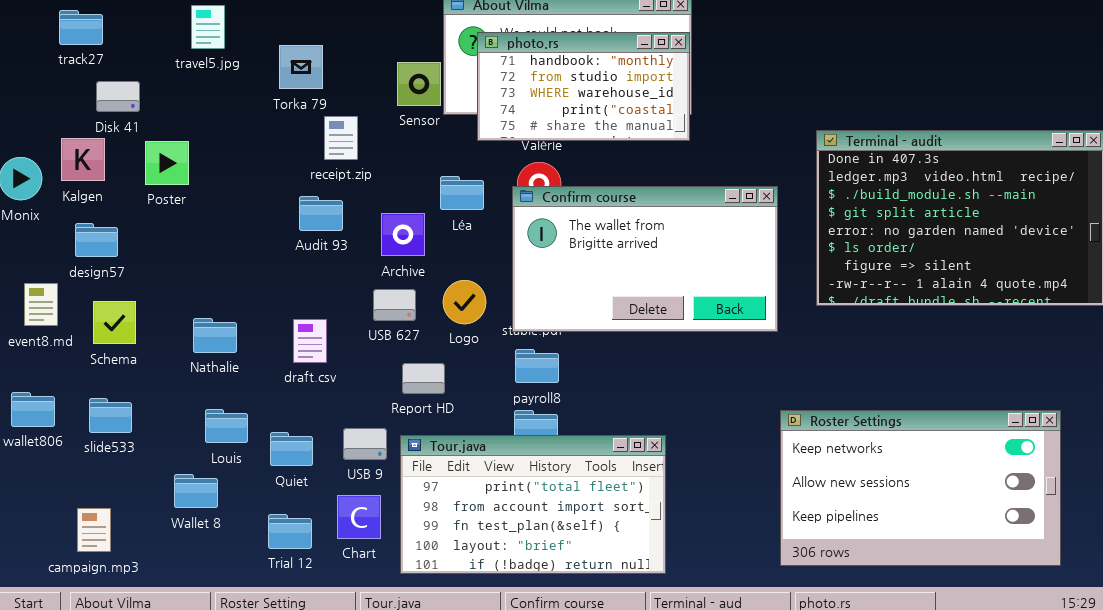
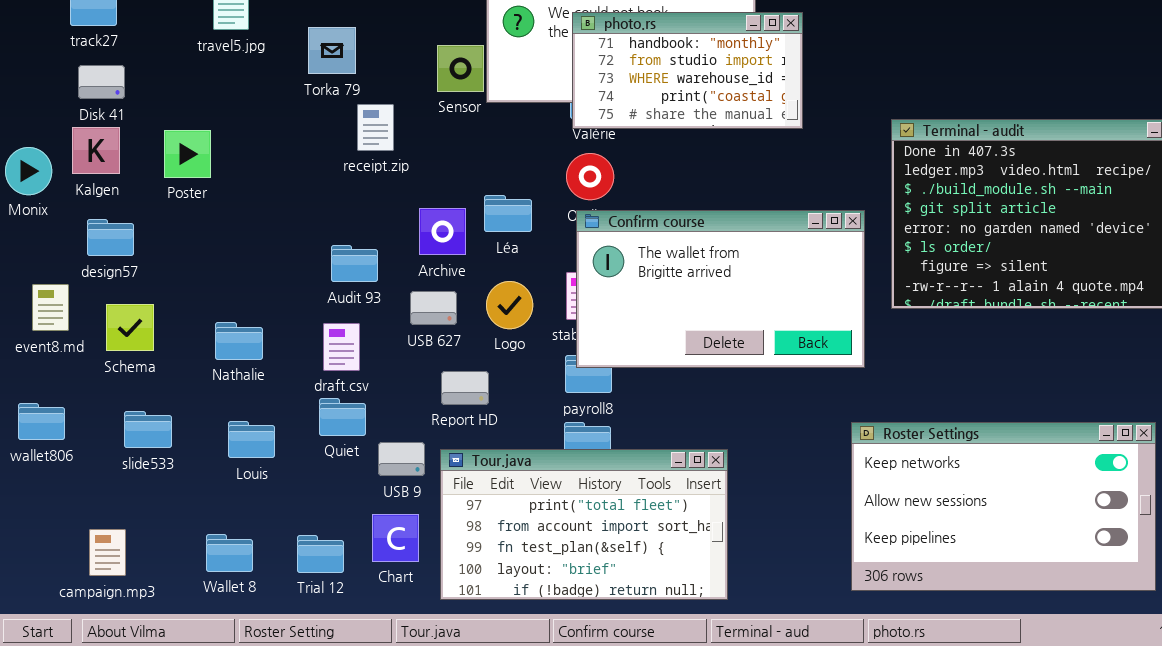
photo.rs: [477,32,690,141] -> [572,12,803,129], moved
Disk 41: [96,81,140,112] -> [78,65,125,99], moved
Léa: [440,176,484,210] -> [484,195,532,232], moved
Confirm course: [512,186,778,332] -> [576,210,865,368], moved
Audit 93: [299,196,343,231] -> [331,245,378,282], moved
slide533: [89,398,132,433] -> [124,411,172,448], moved
Quiet: [270,432,313,466] -> [319,398,366,436], moved
Wallet 8: [174,474,218,508] -> [206,534,253,572], moved

